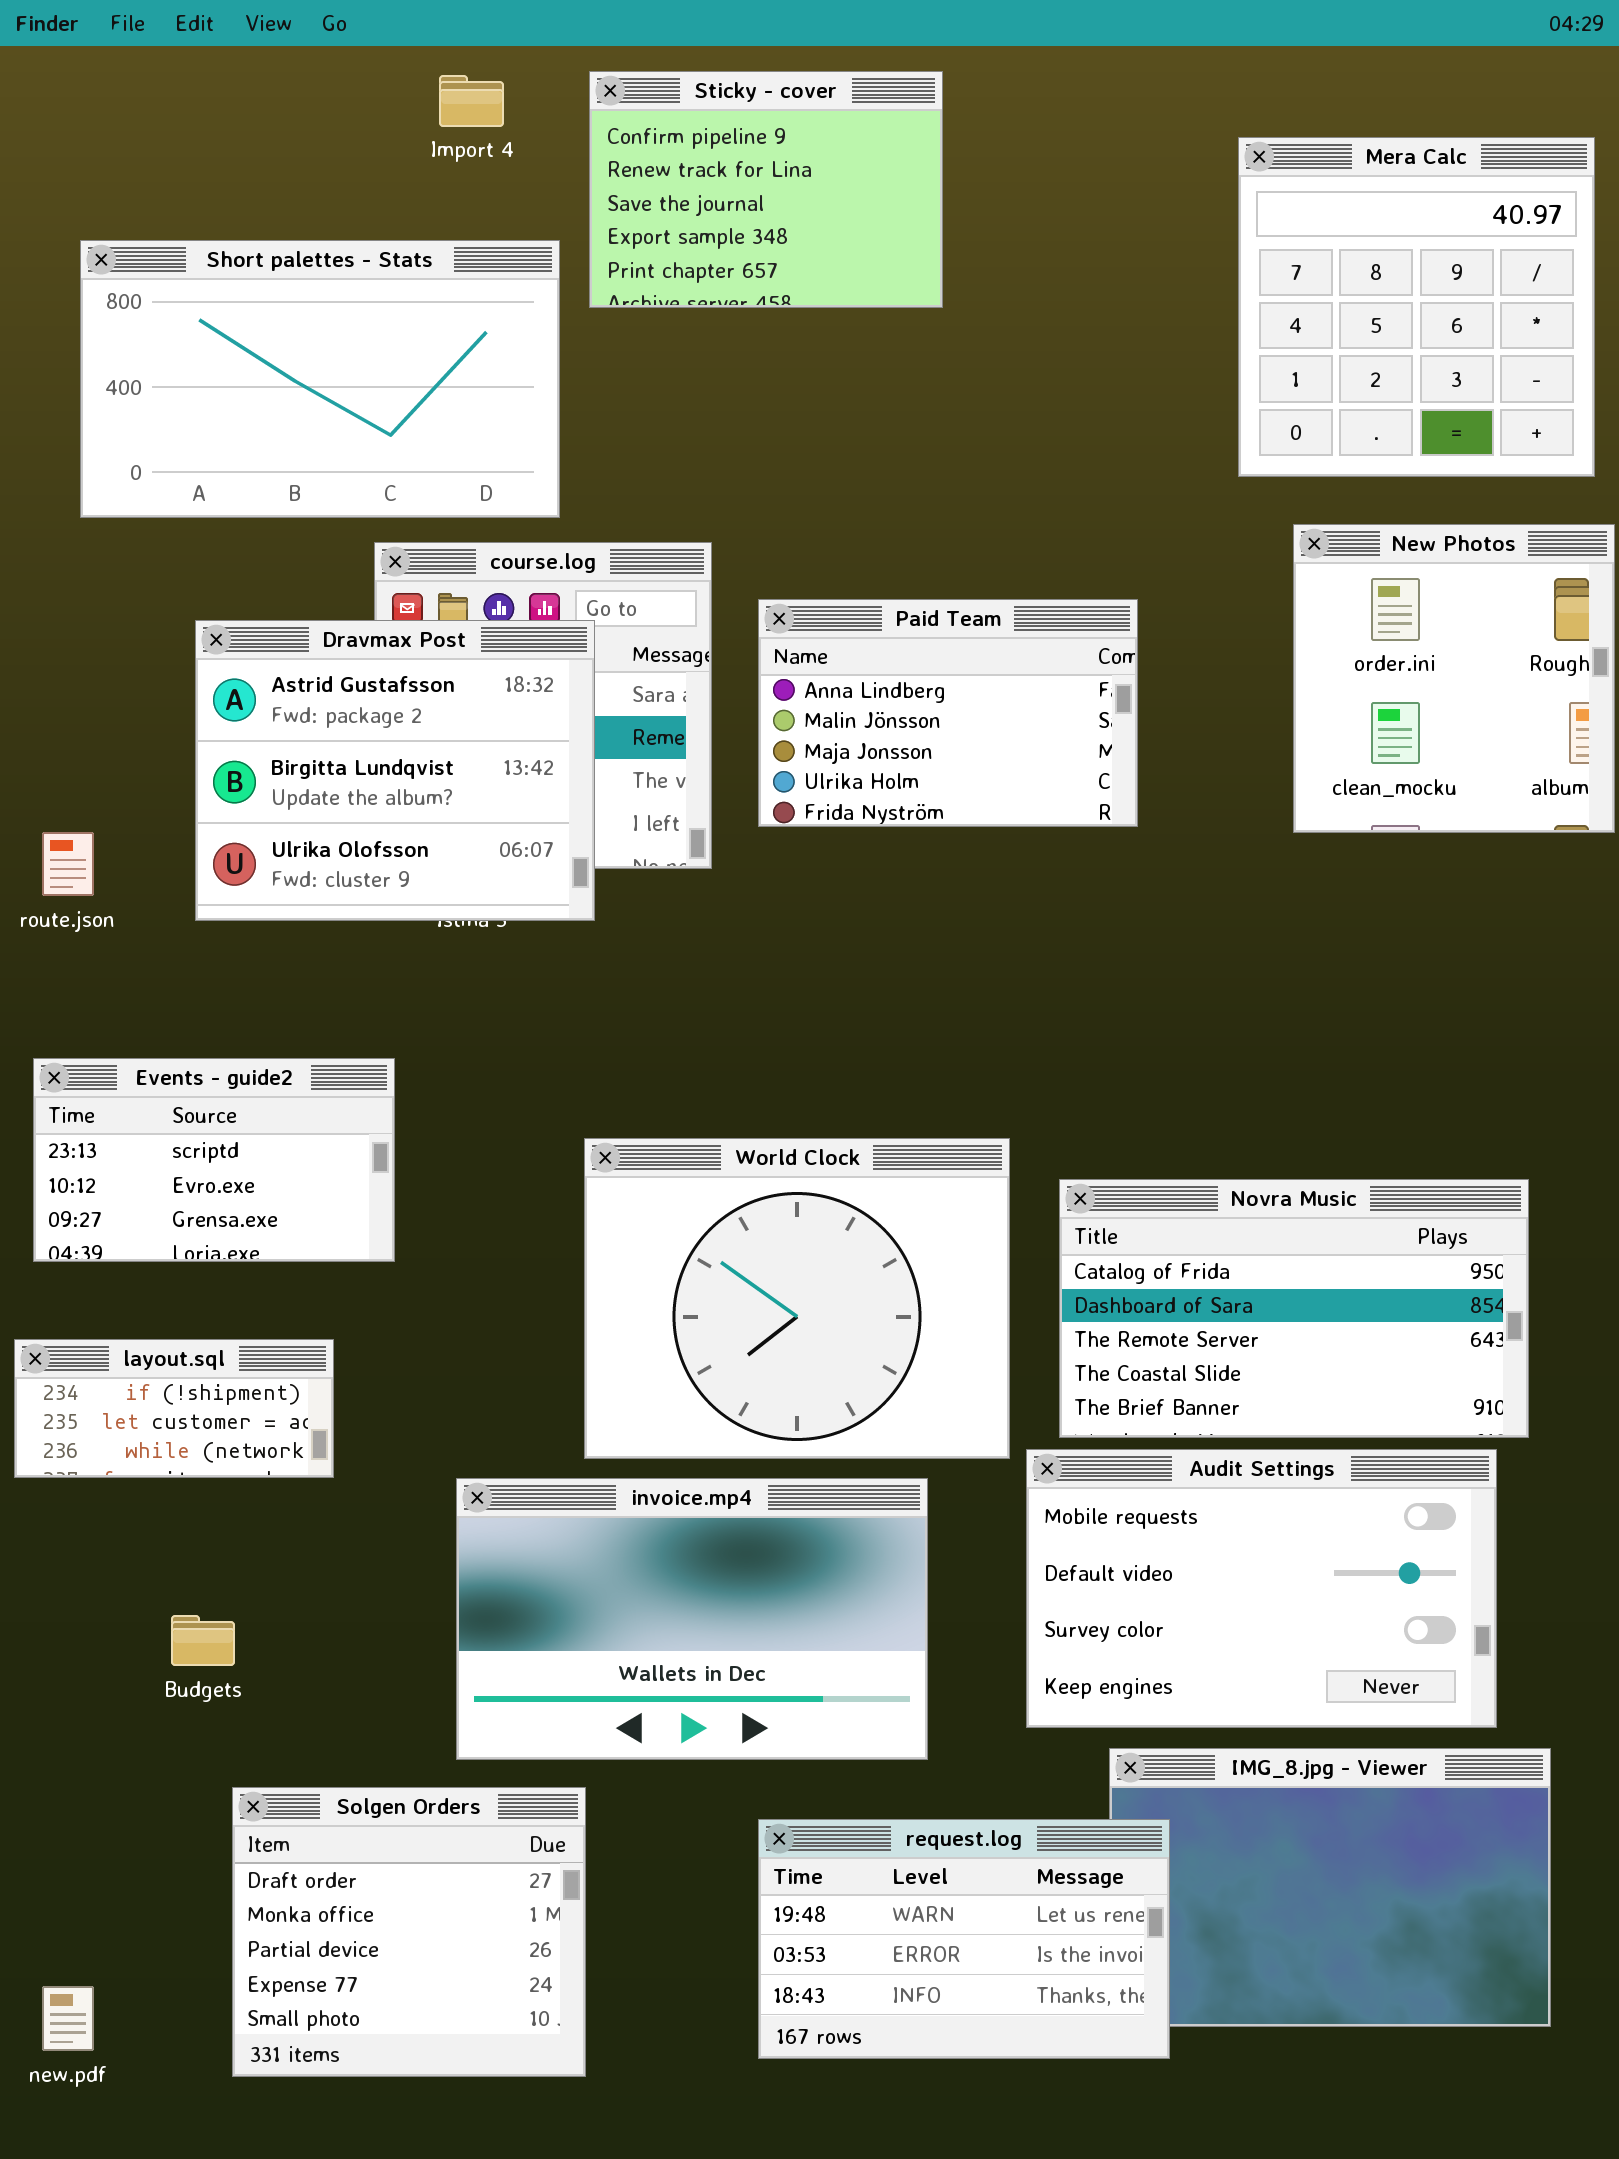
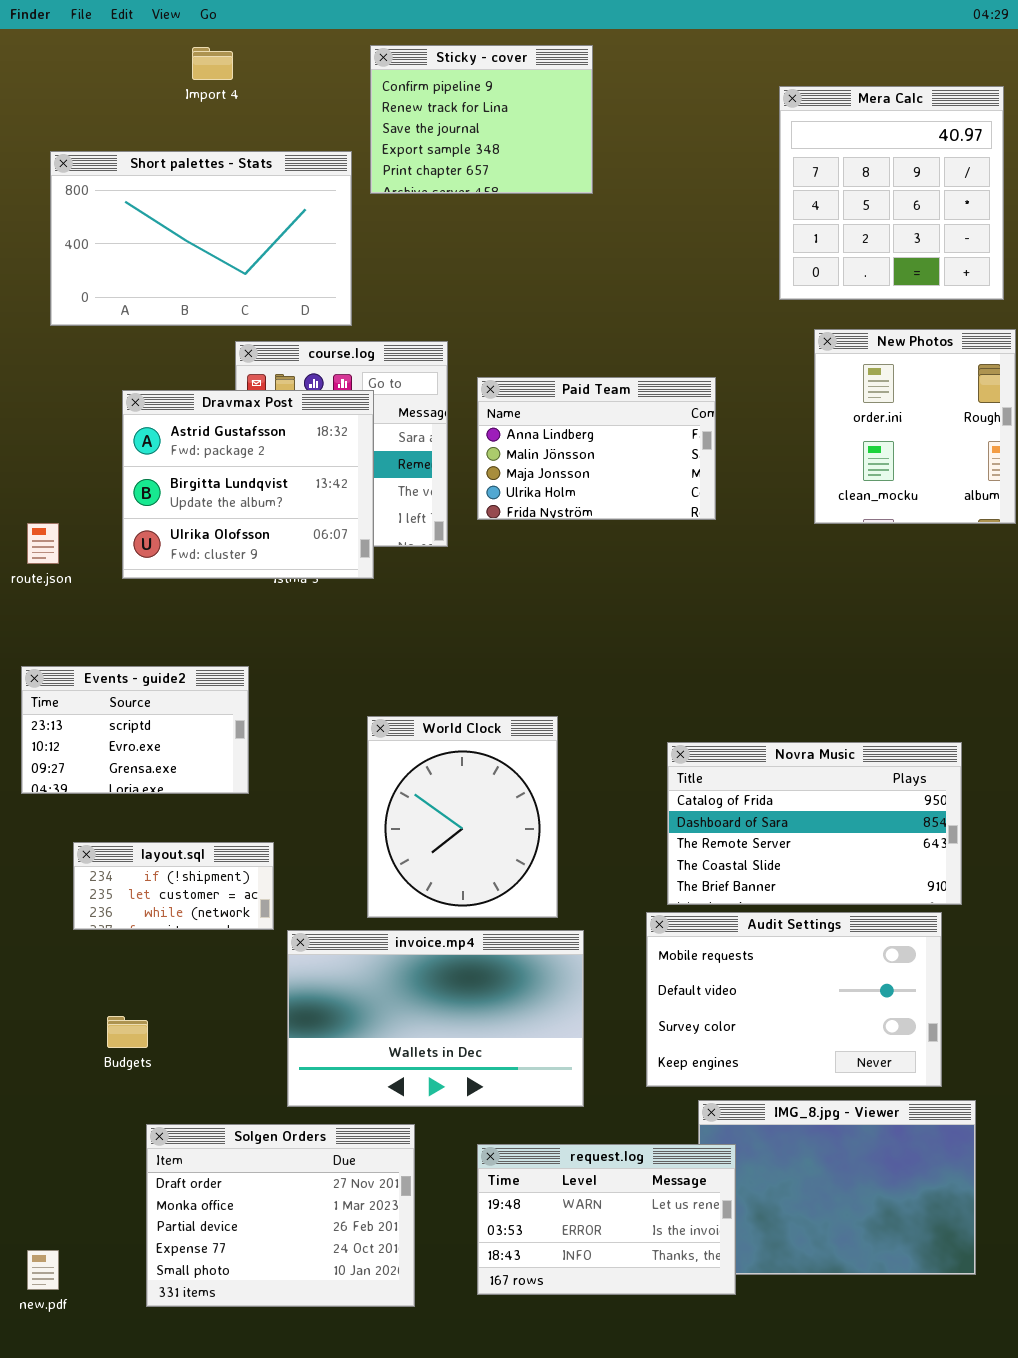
Import 4: [439,75,504,127] -> [192,47,233,80], moved
World Clock: [584,1138,1010,1459] -> [367,716,558,918], resized
layout.sql: [14,1339,334,1478] -> [73,842,274,930], moved
Solgen Orders: [232,1787,586,2077] -> [146,1124,415,1307], resized

